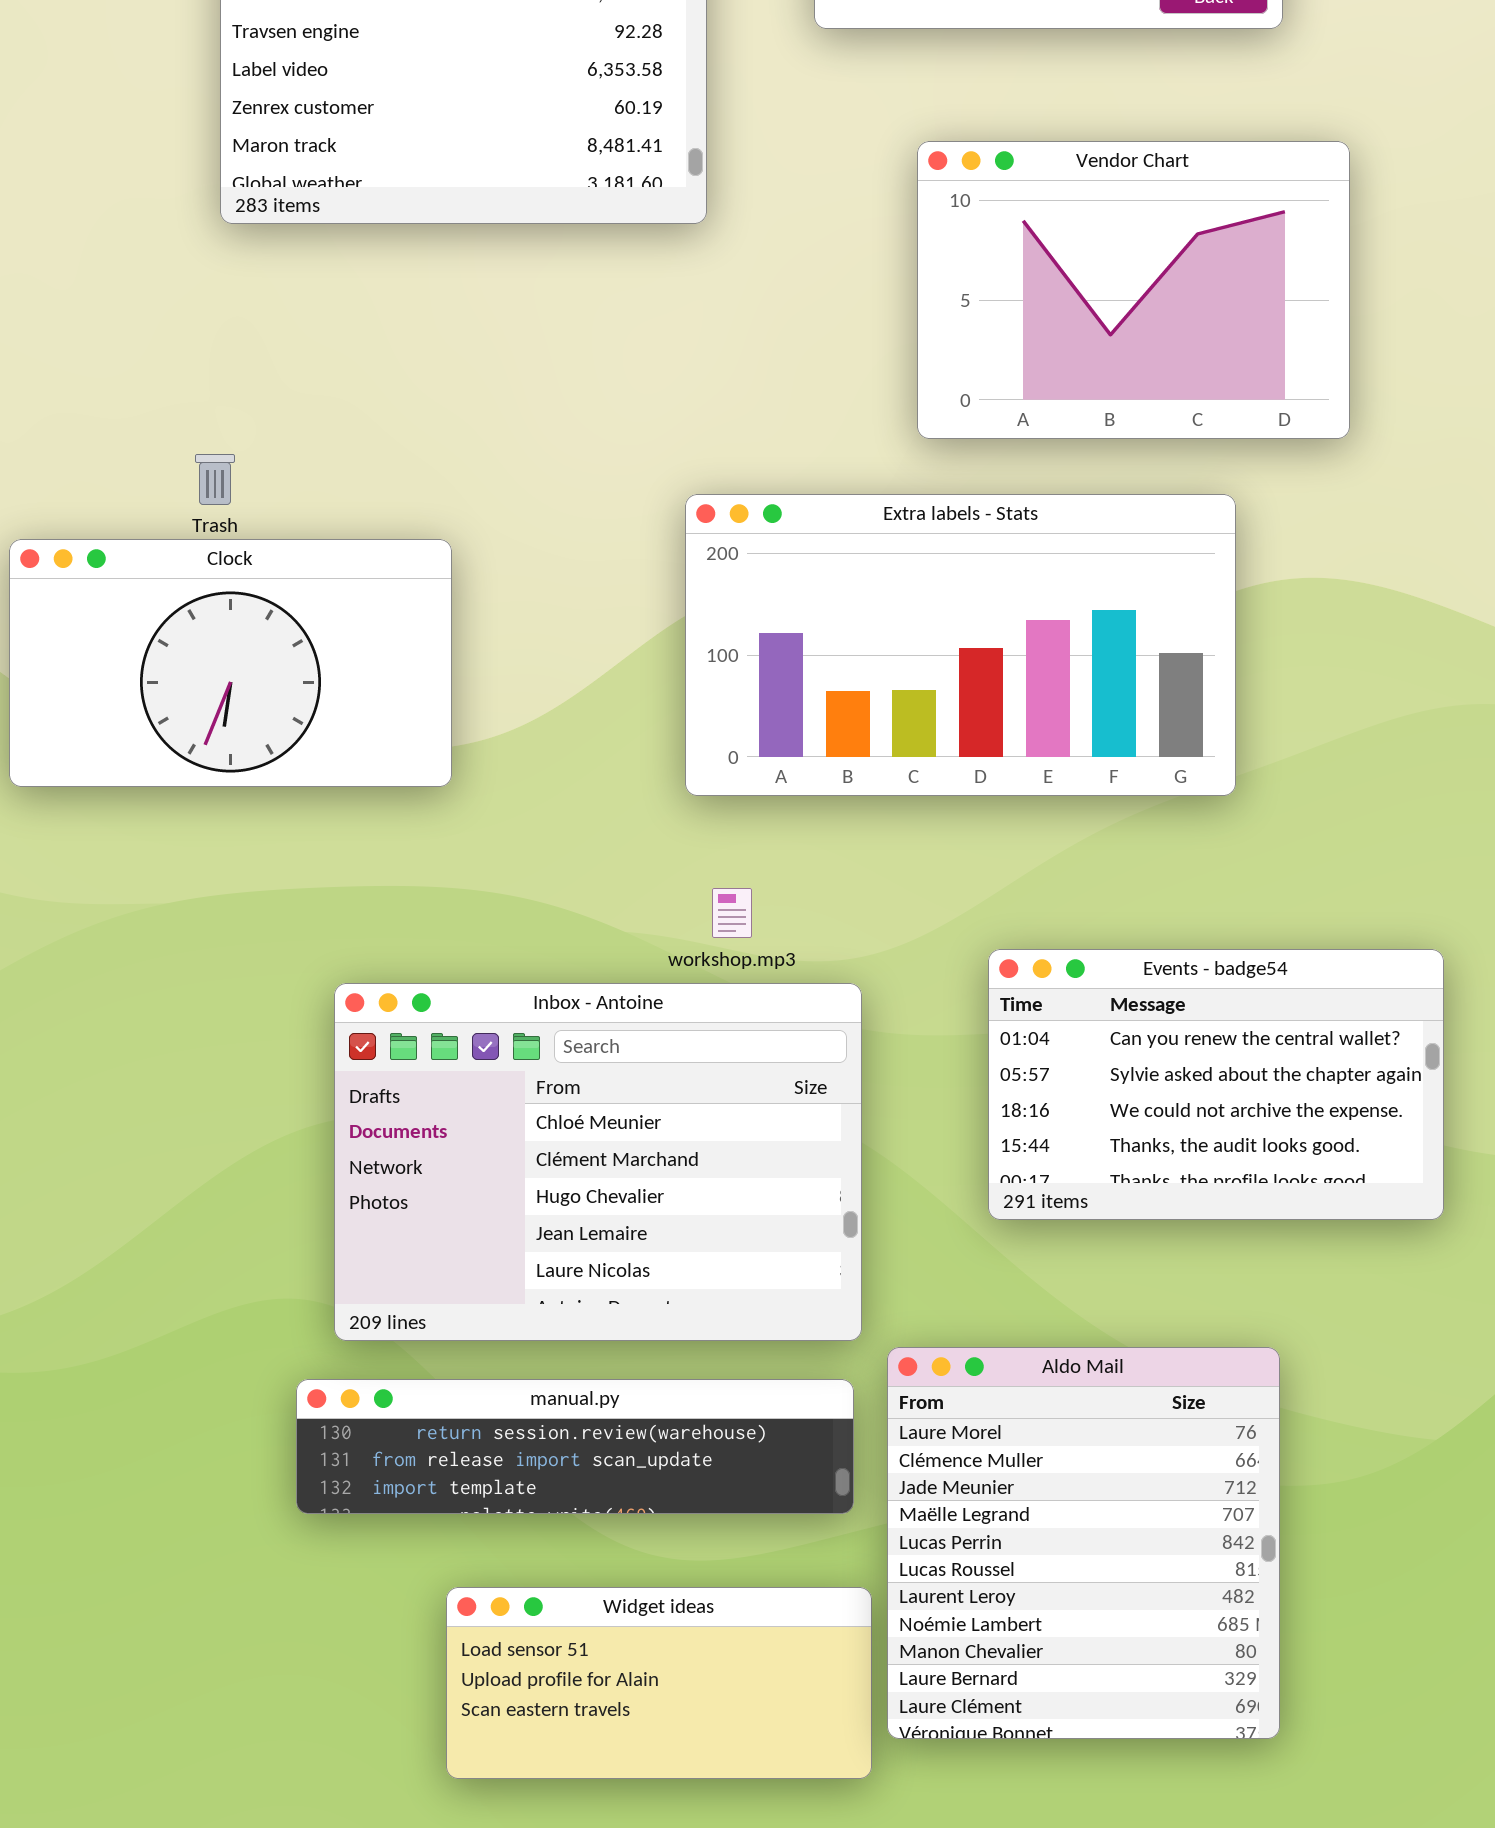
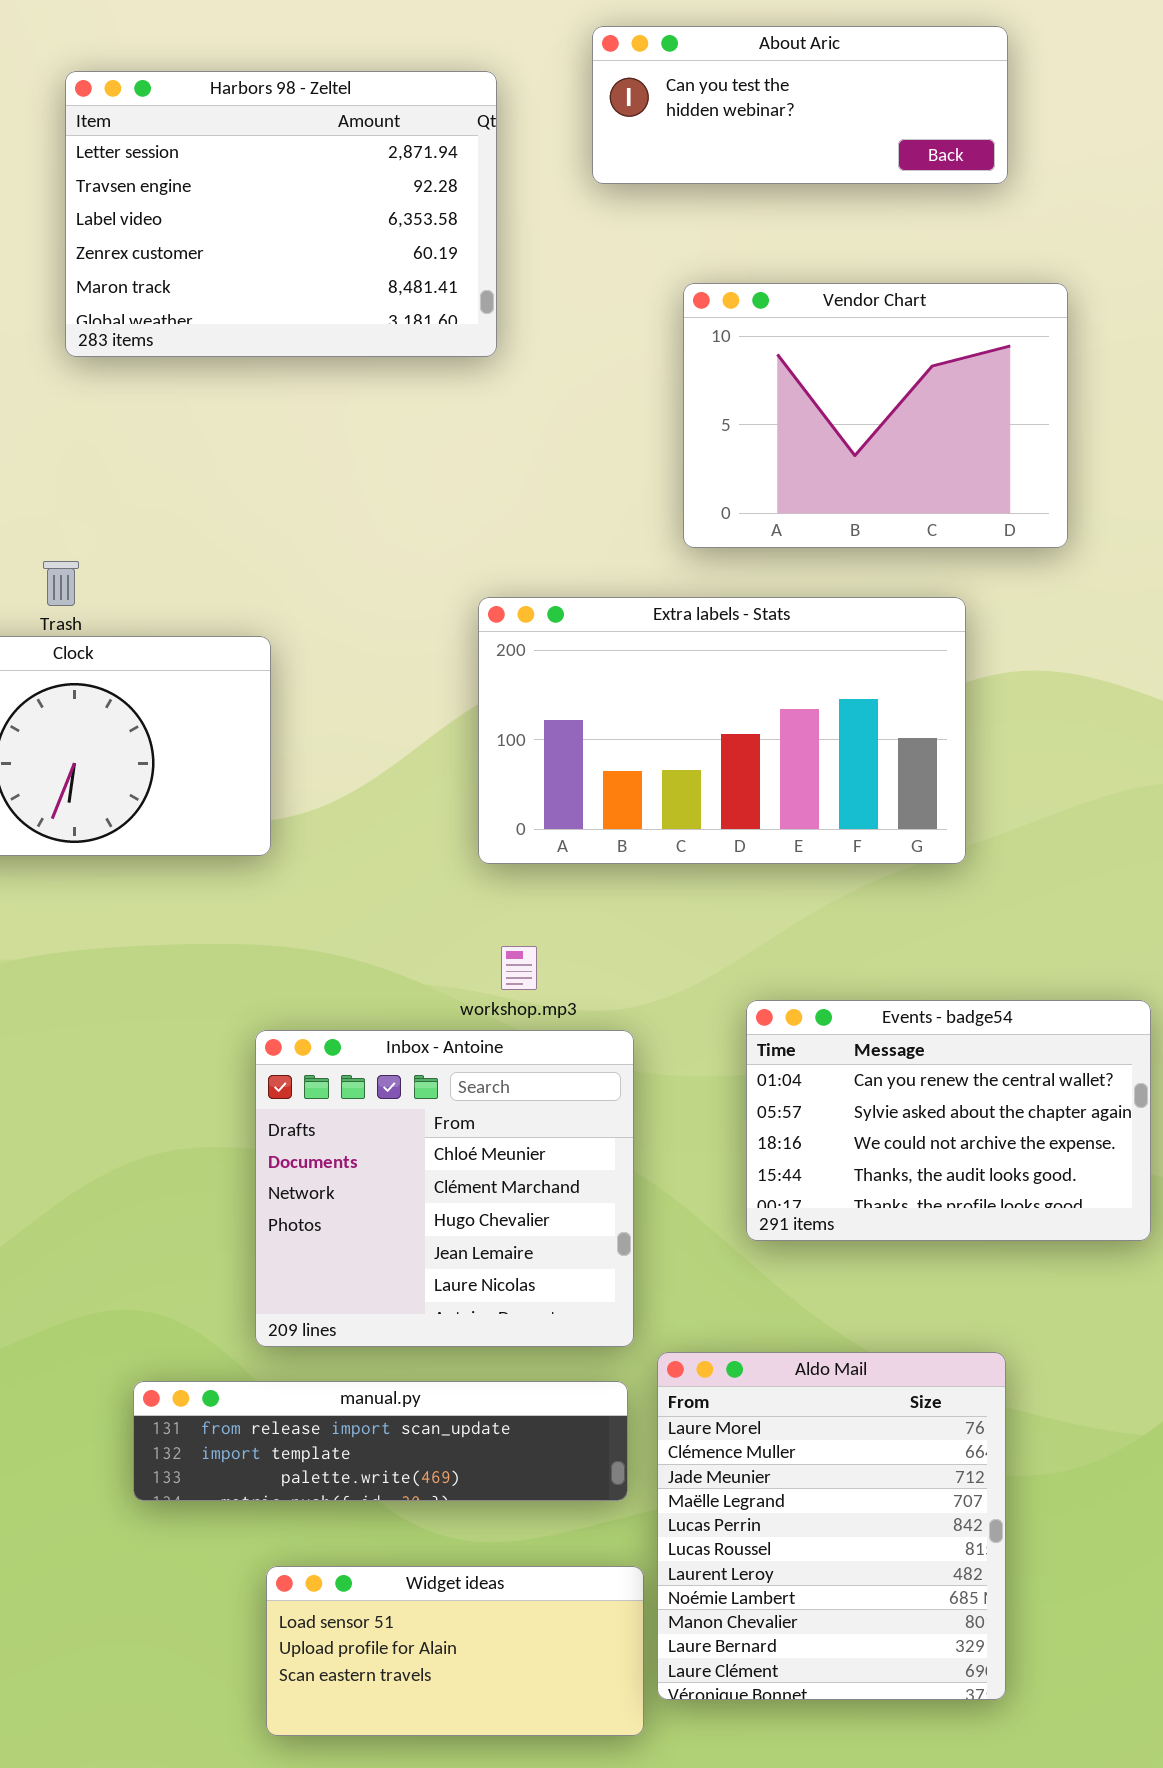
Inbox - Antoine: [334,983,862,1341] -> [255,1030,634,1347], resized
manual.py: [296,1379,854,1514] -> [133,1381,628,1501], scrolled down 1 row

